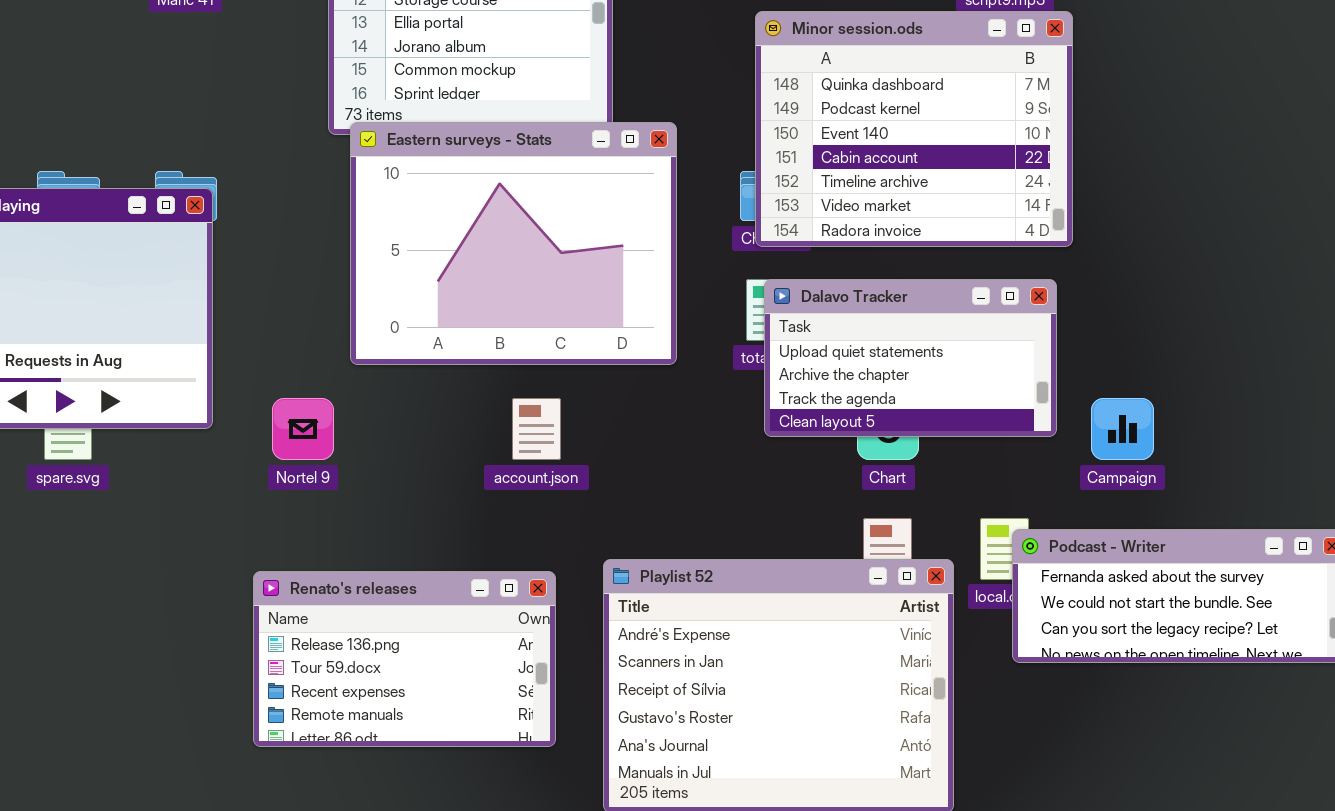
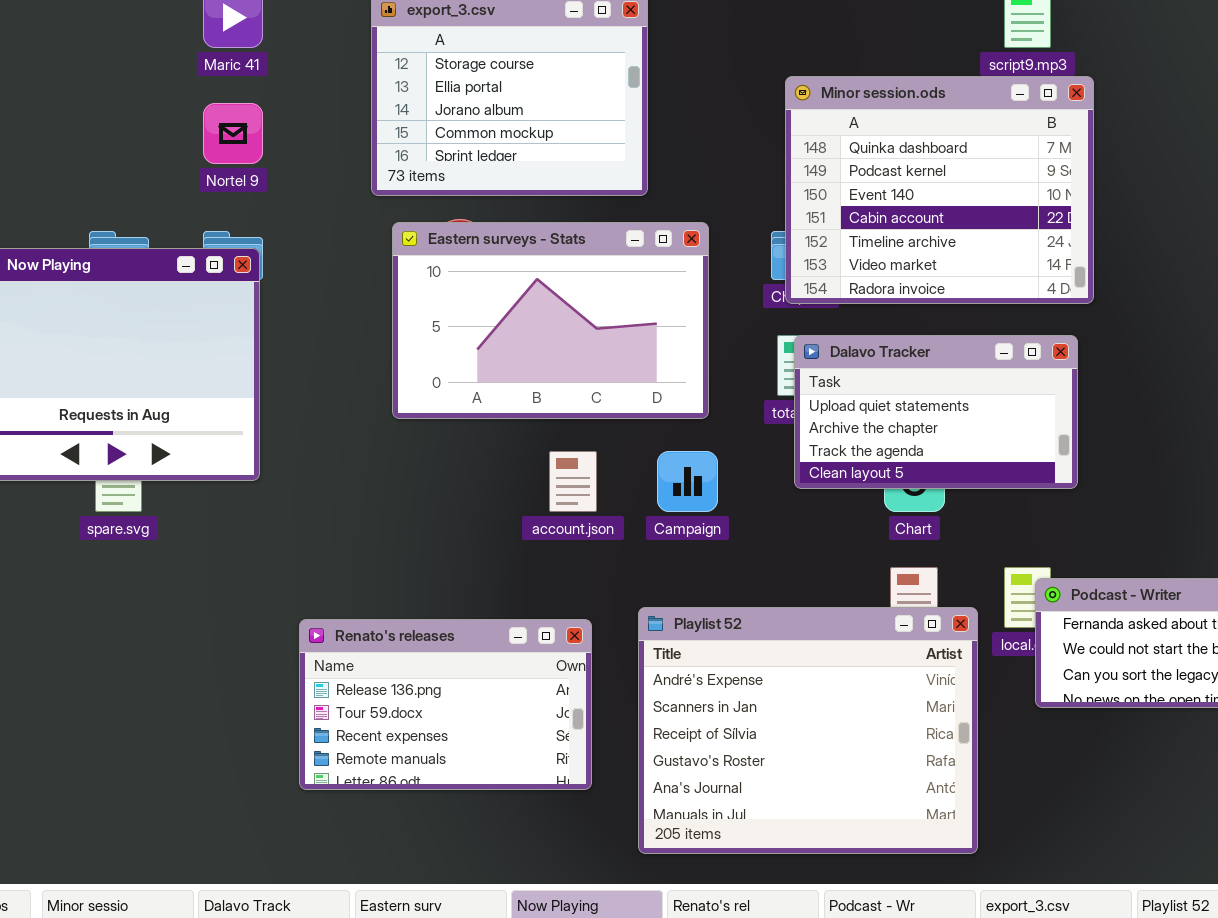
Eastern surveys - Stats: [350,122,677,365] -> [392,222,709,419], resized
Nortel 9: [272,398,334,460] -> [203,103,263,164], moved
Campaign: [1091,398,1154,460] -> [657,451,718,512], moved

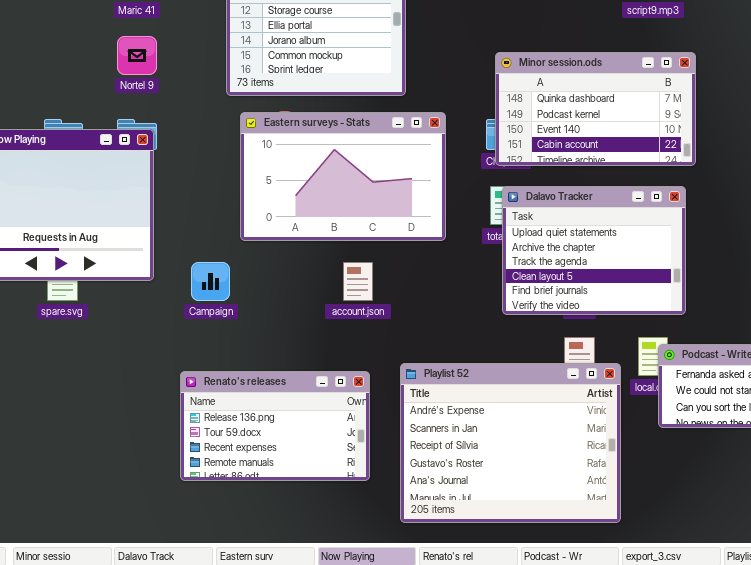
Minor session.ods: [785,76,1094,304] -> [495,52,696,166], resized
Dalavo Tracker: [794,335,1078,489] -> [502,186,686,315], resized
Campaign: [657,451,718,512] -> [191,262,230,301], moved

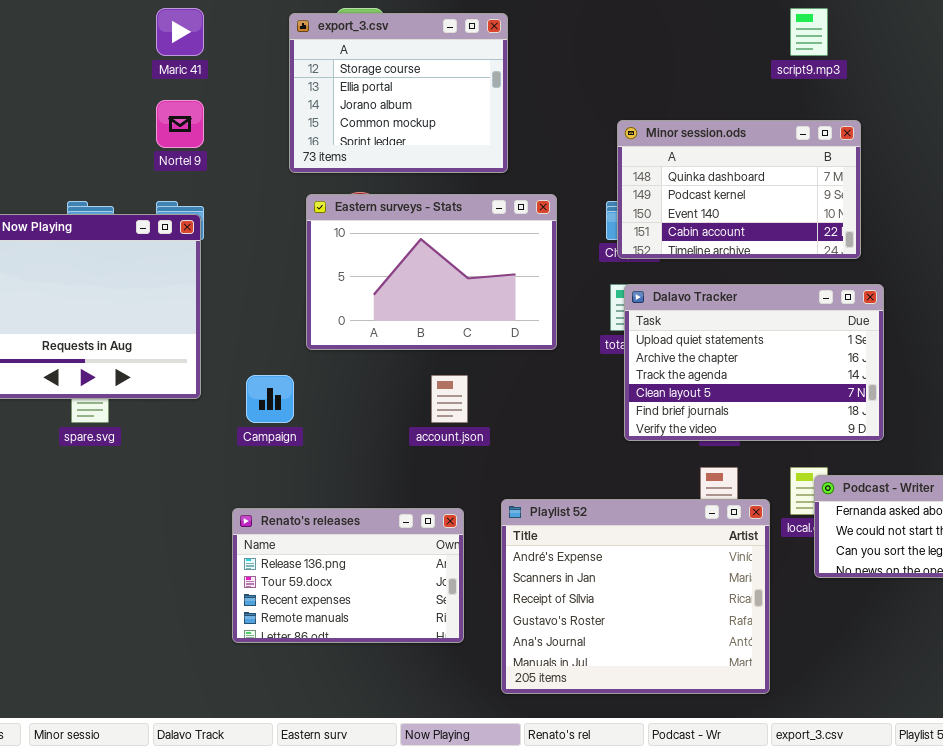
Dalavo Tracker: [502,186,686,315] -> [624,284,884,441], resized

